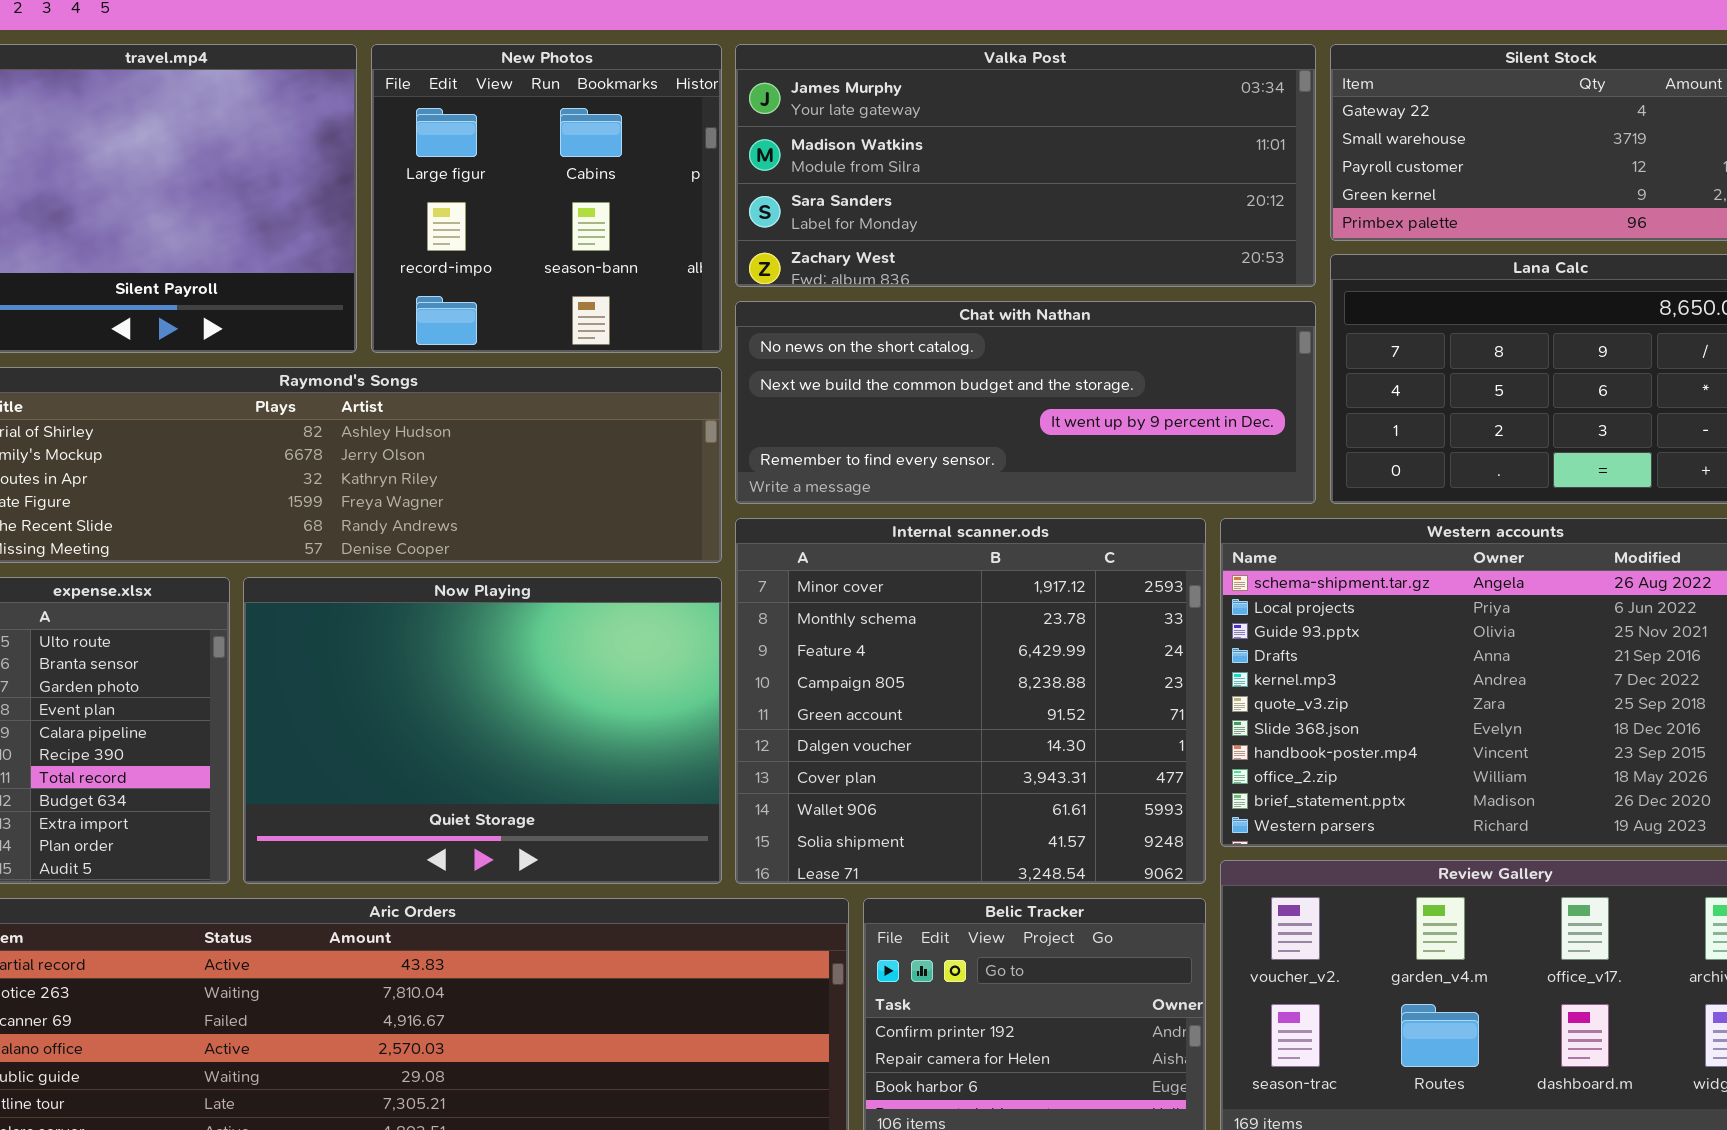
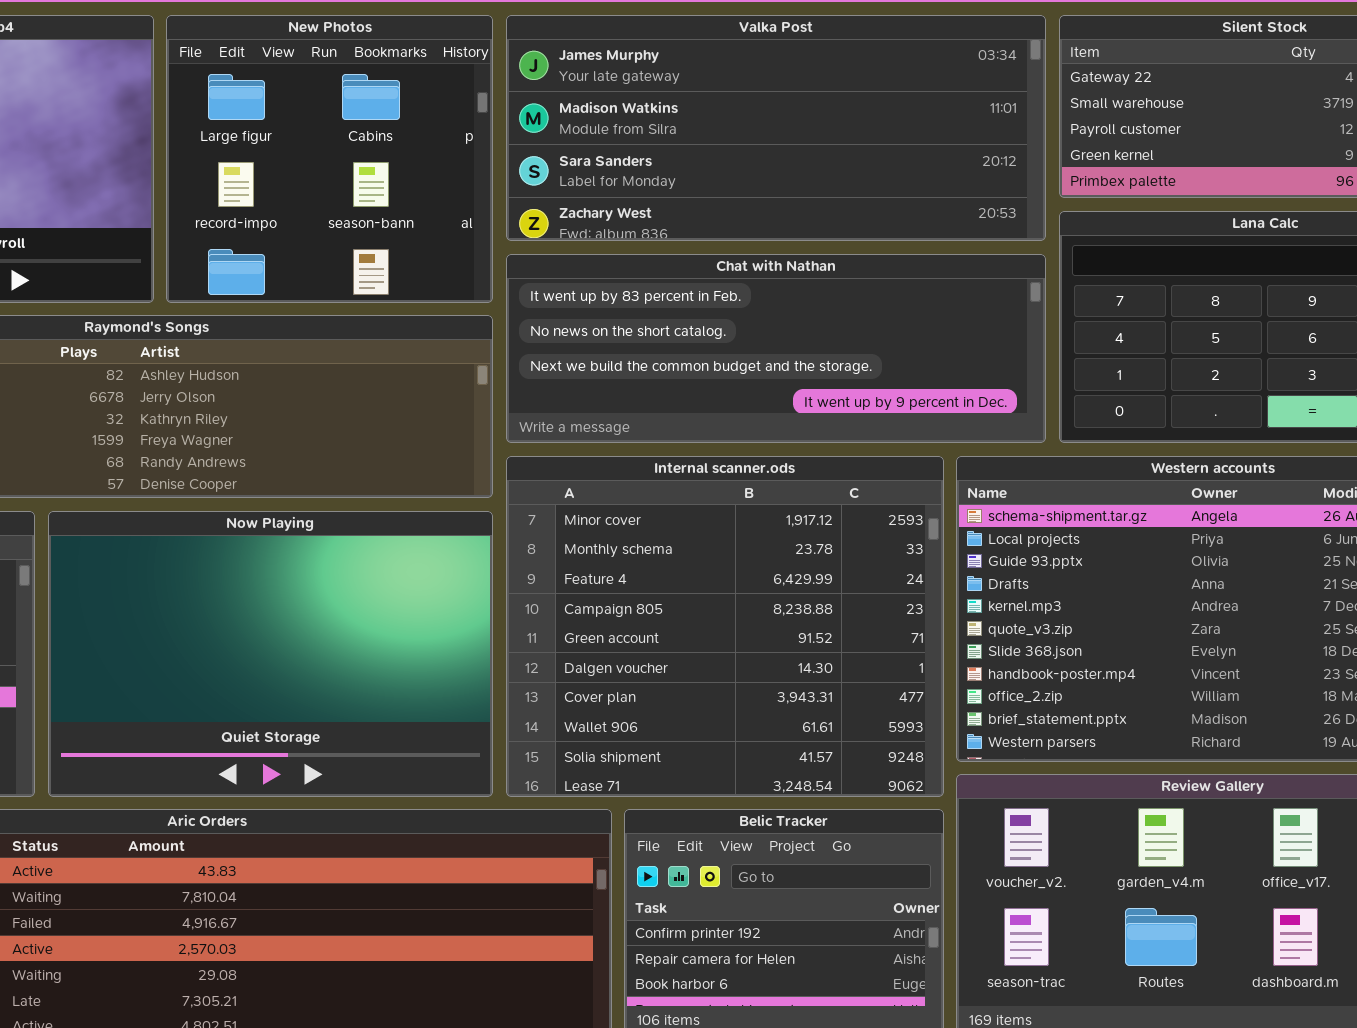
Chat with Nathan: [735,301,1316,504] -> [506,254,1046,443], scrolled up 1 row

